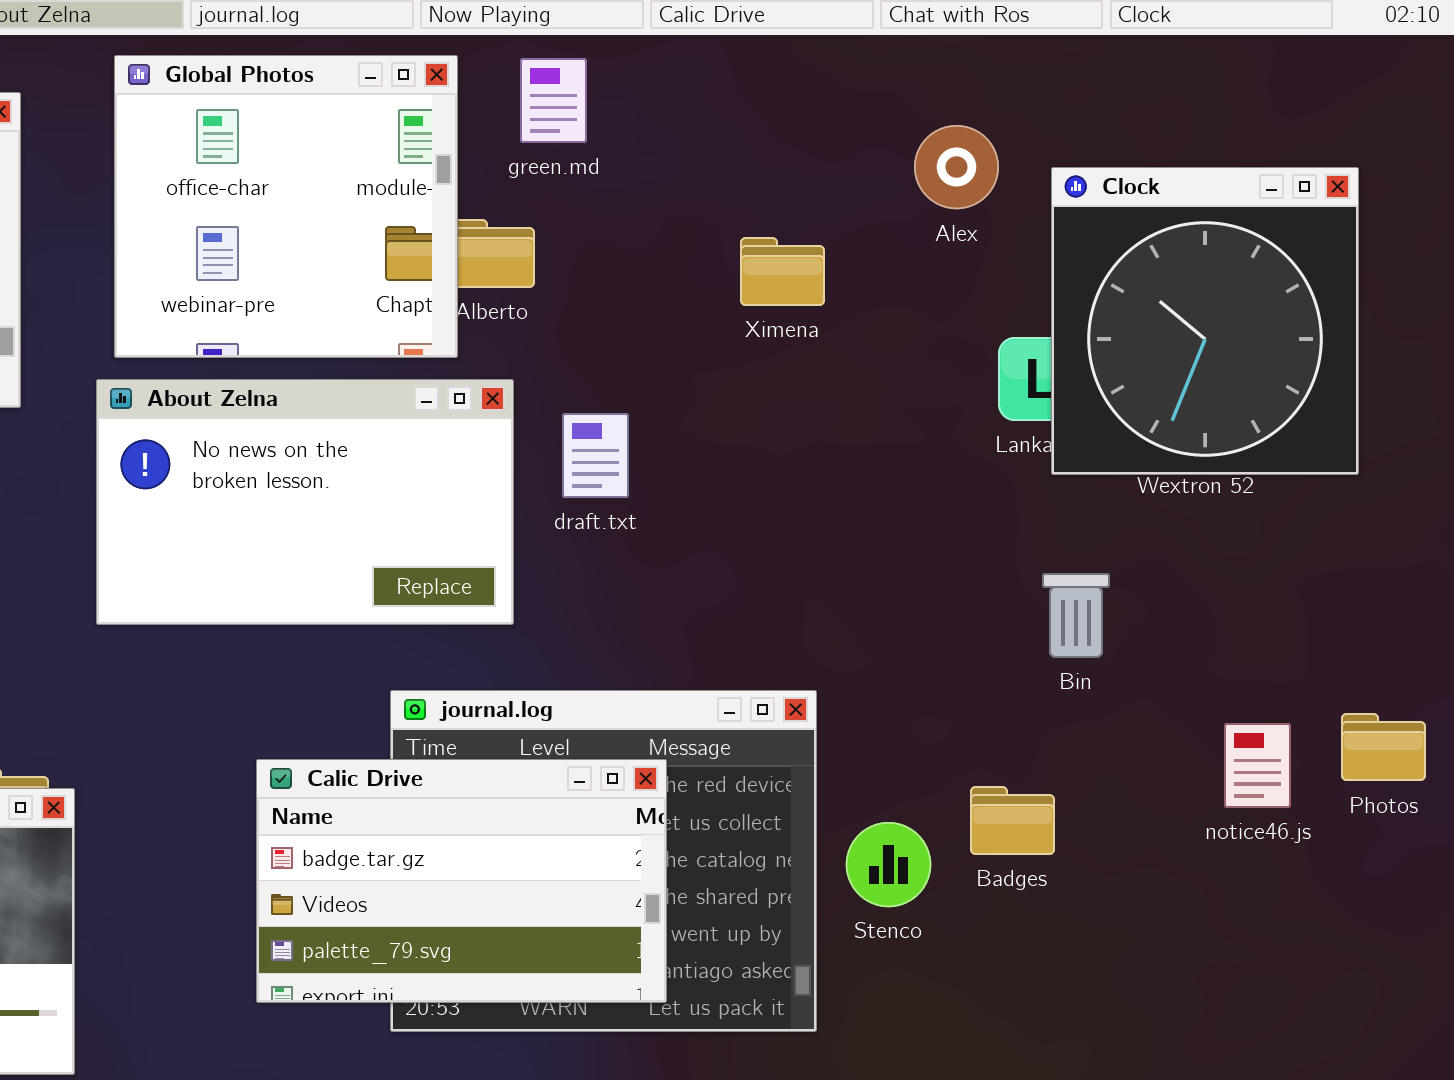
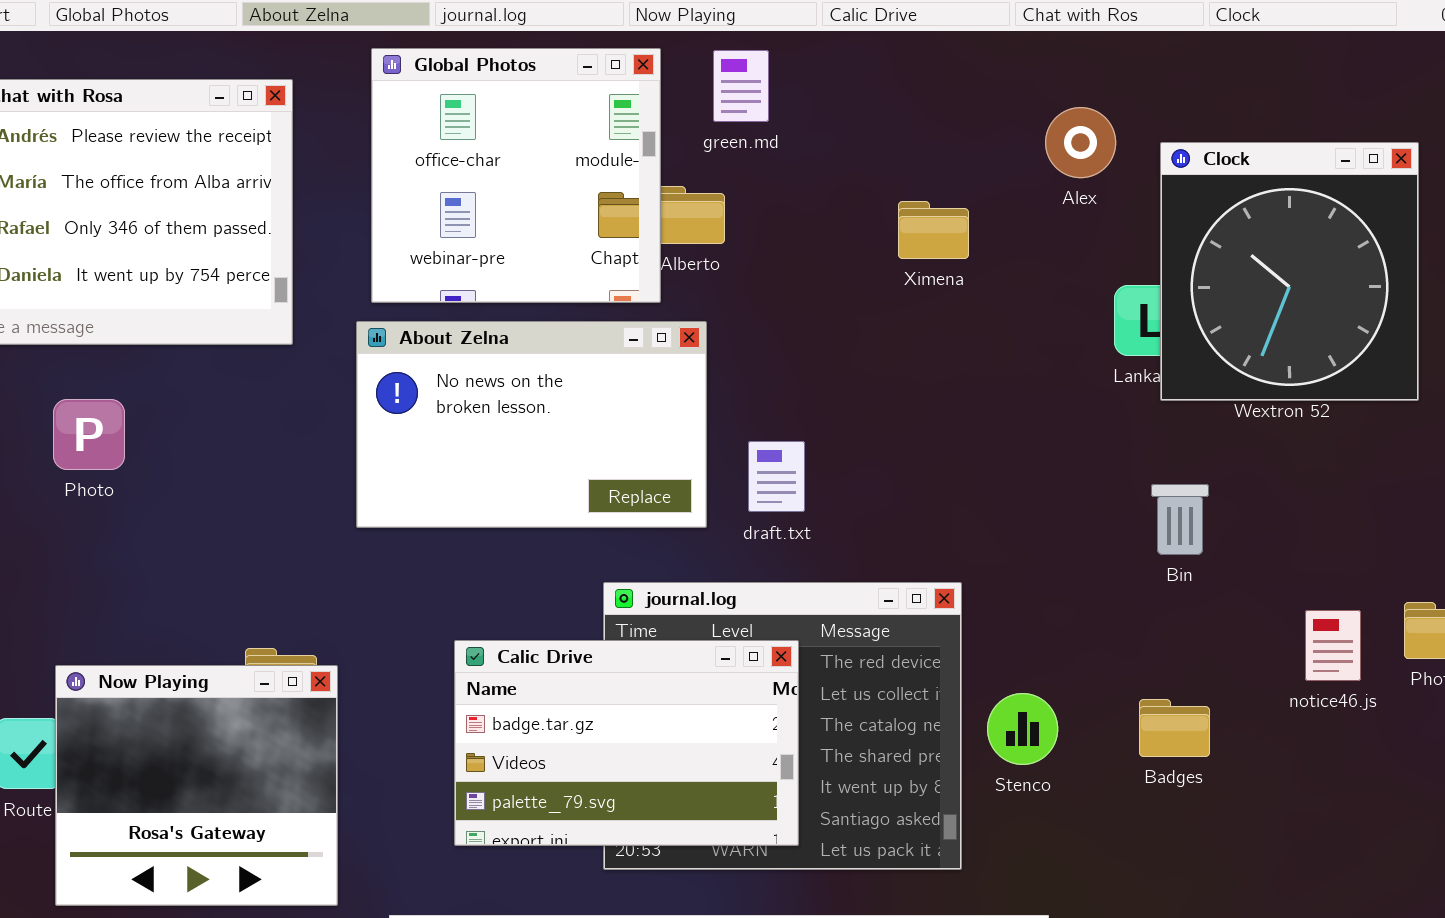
draft.txt: [562,413,629,498] -> [748,441,805,512], moved
Calic Drive: [256,759,667,1003] -> [454,640,799,846], moved
Badges: [970,786,1055,855] -> [1139,699,1210,757], moved

